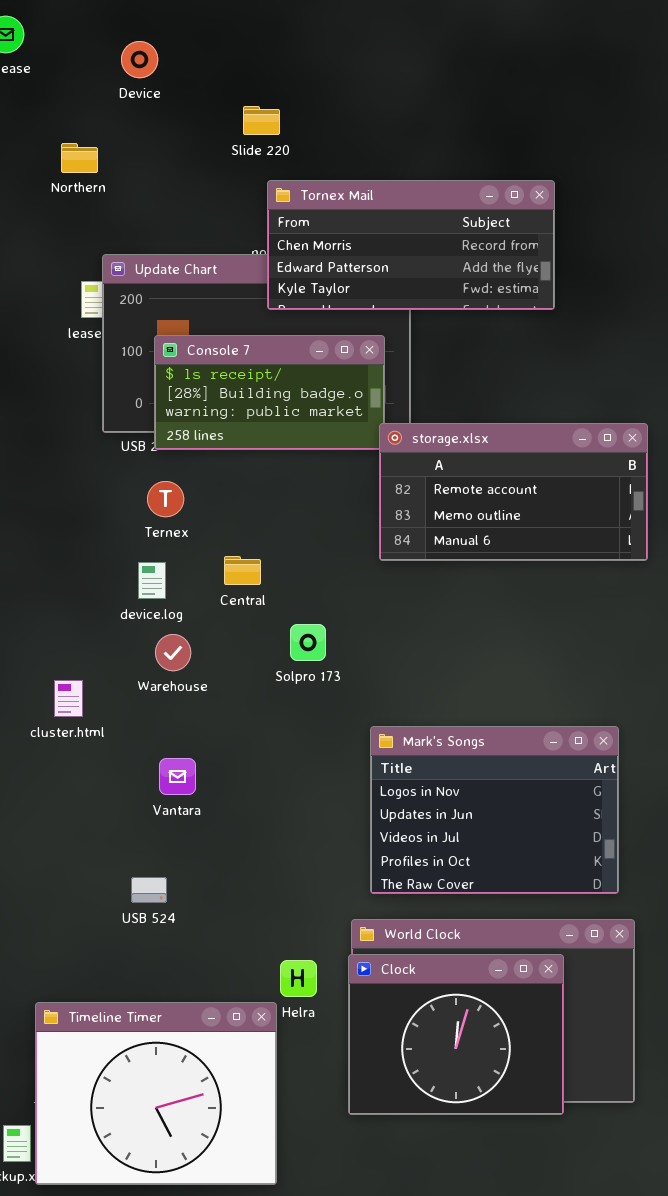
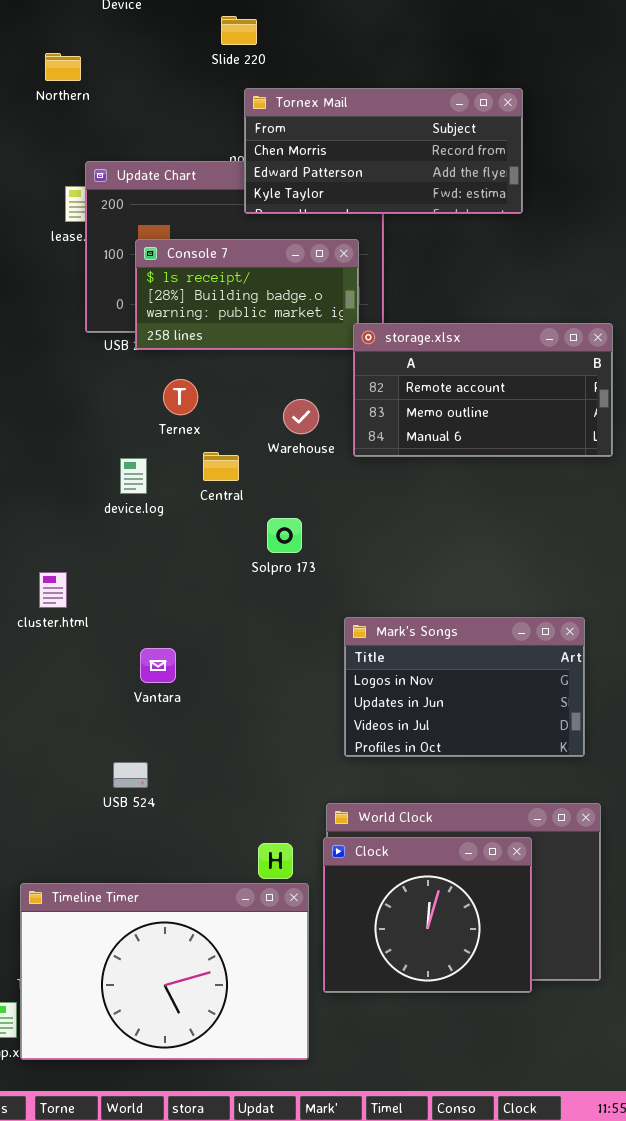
Ternex: [147,481,184,517] -> [163,379,198,415], moved
Warehouse: [155,634,191,671] -> [283,399,319,434], moved
Mark's Songs: [370,726,619,894] -> [344,617,585,757], resized
Timeline Timer: [35,1002,277,1185] -> [20,883,309,1060], resized

